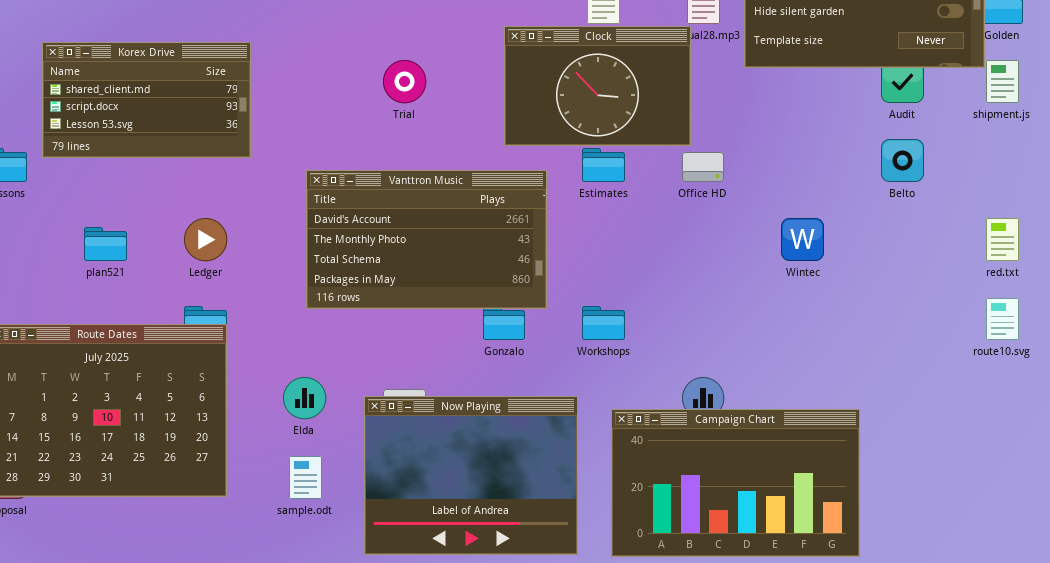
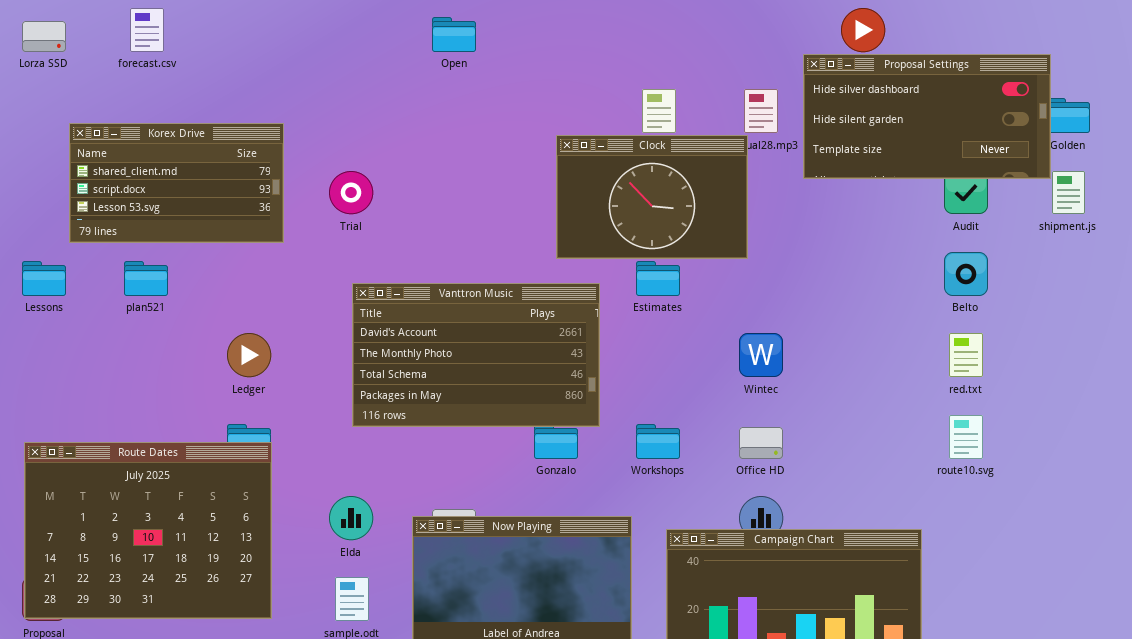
Korex Drive: [42,42,251,158] -> [69,123,284,243], moved
Trial: [383,60,426,103] -> [329,171,373,214], moved
Office HD: [682,152,724,182] -> [739,427,783,459], moved
Wintec: [781,218,824,261] -> [739,333,783,377], moved
red.txt: [986,218,1019,261] -> [949,333,983,377], moved
plan521: [84,227,127,261] -> [124,261,168,296], moved
route10.svg: [986,298,1019,340] -> [949,415,983,459], moved

